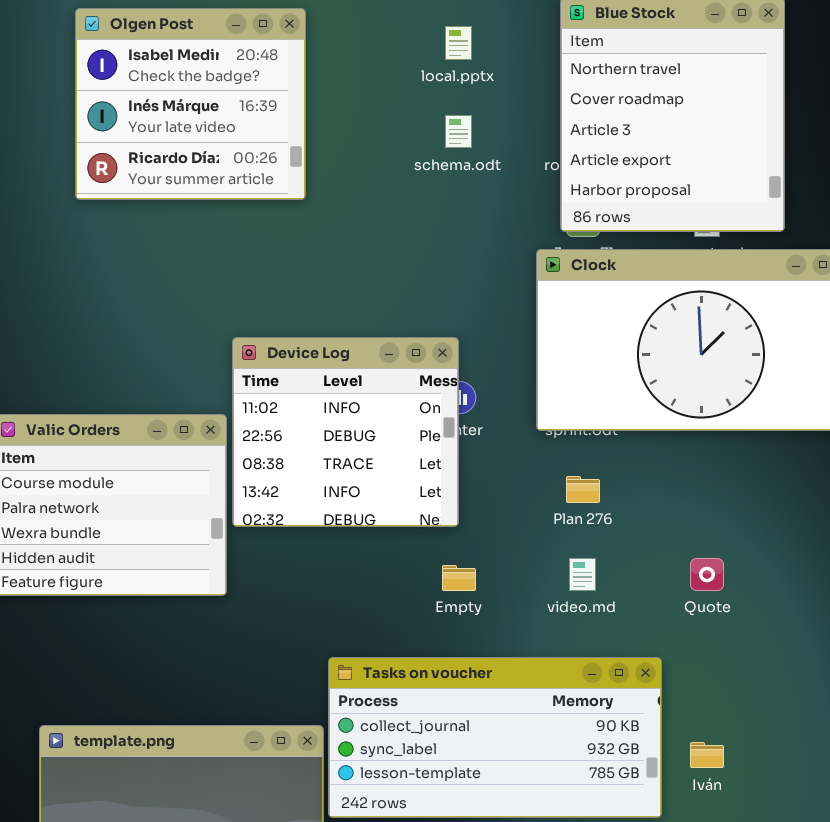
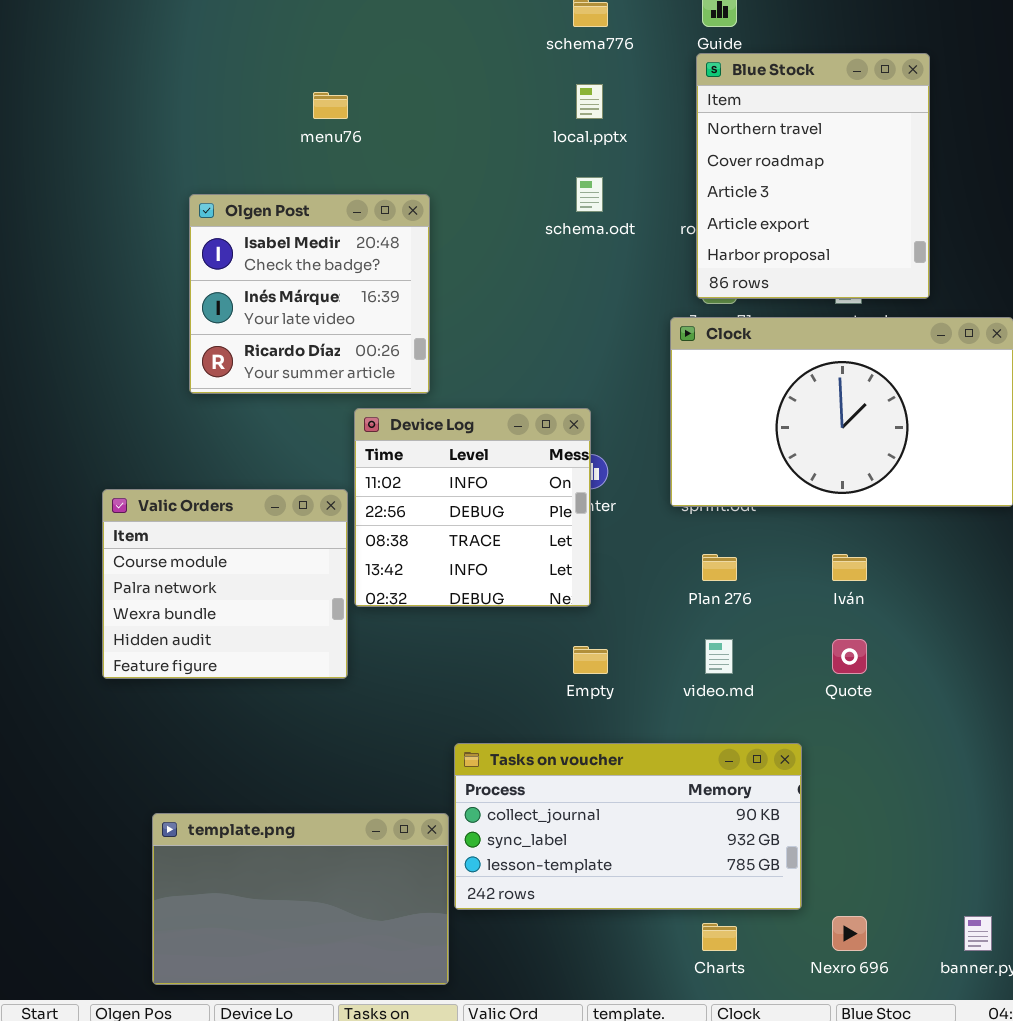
Olgen Post: [75,8,306,200] -> [189,194,430,394], moved
Iván: [690,742,724,768] -> [832,554,867,581], moved

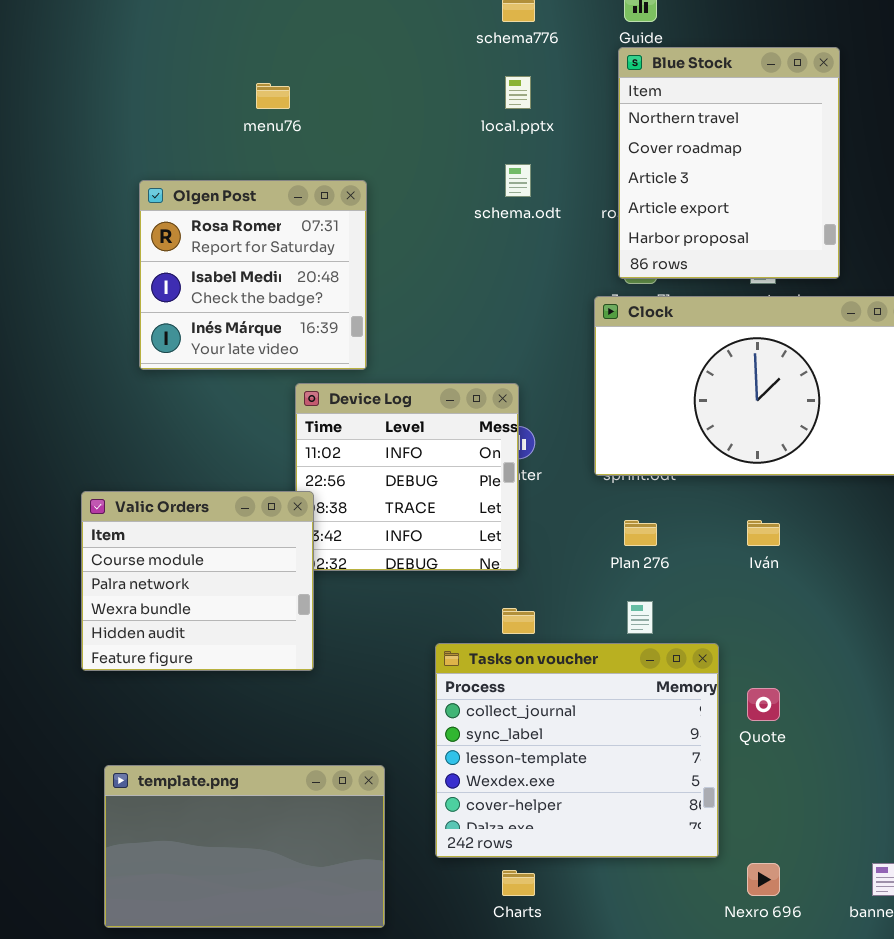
Olgen Post: [189,194,430,394] -> [139,180,367,370], scrolled up 1 row
Valic Orders: [102,489,348,679] -> [81,491,314,671], moved
Quote: [832,639,867,674] -> [747,688,780,721], moved
Tasks on voucher: [454,743,802,910] -> [435,643,719,858], resized
Charts: [702,923,737,951] -> [502,870,535,896], moved

